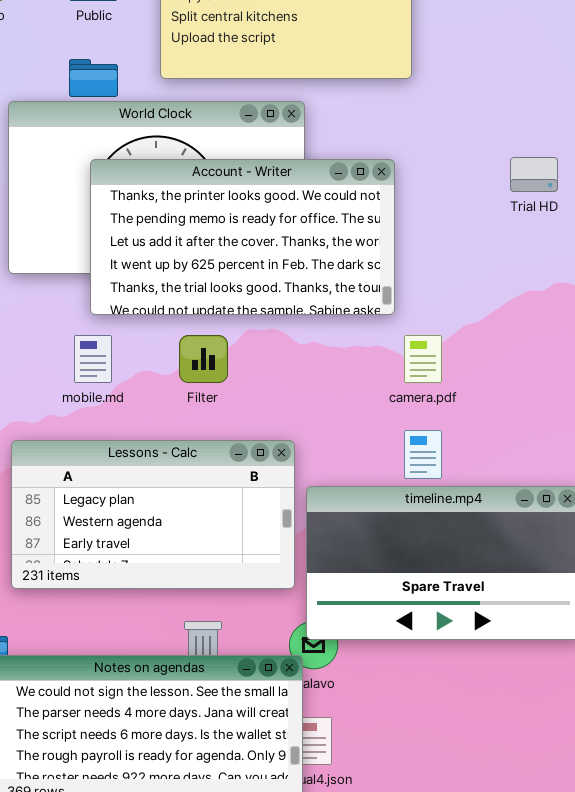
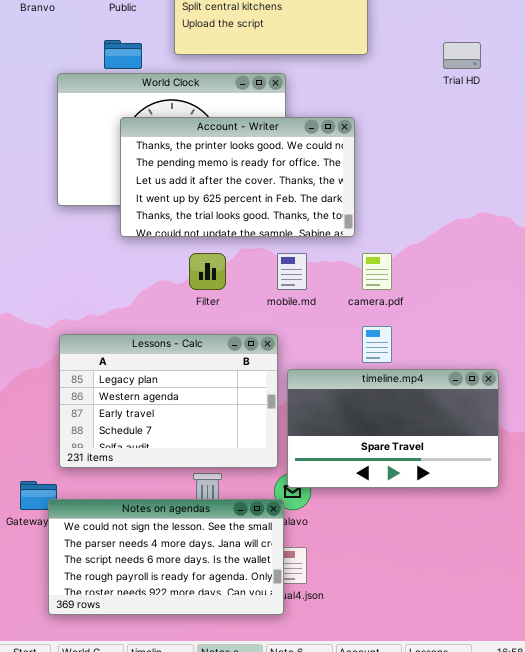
Trial HD: [510,157,558,192] -> [443,42,481,69], moved
mobile.md: [74,335,112,383] -> [277,253,307,290], moved
Lessons - Calc: [11,440,295,589] -> [59,334,278,468], resized

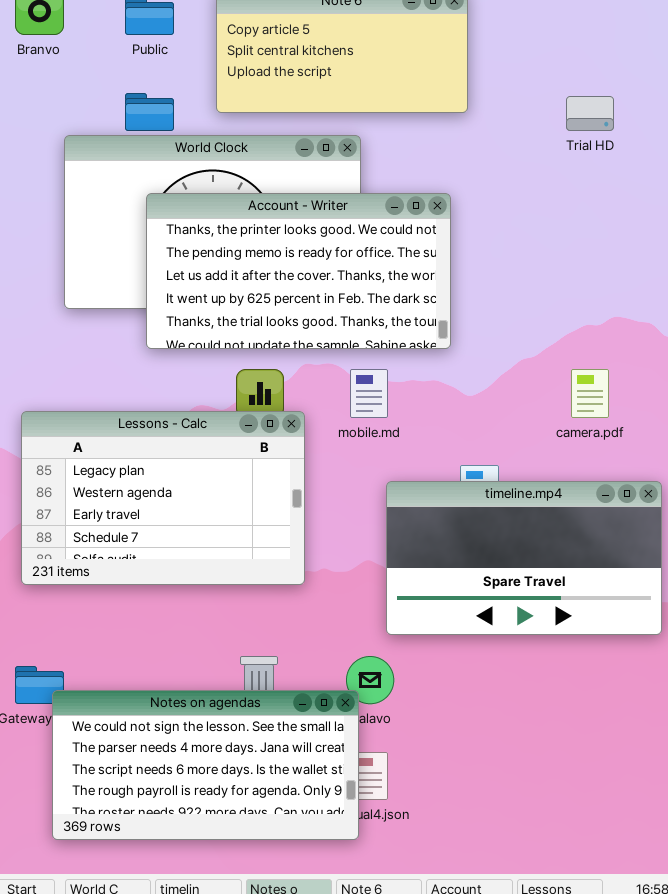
camera.pdf: [362,253,392,290] -> [571,369,609,418], moved
Lessons - Calc: [59,334,278,468] -> [21,411,305,585], moved
timeline.mp4: [287,369,499,488] -> [386,481,662,635], moved

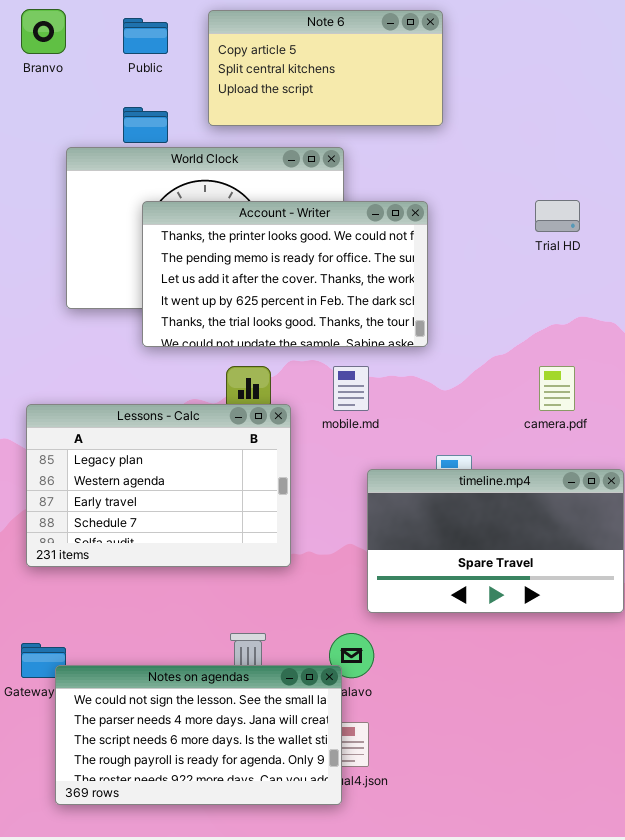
Trial HD: [566,96,614,131] -> [535,200,580,232], moved

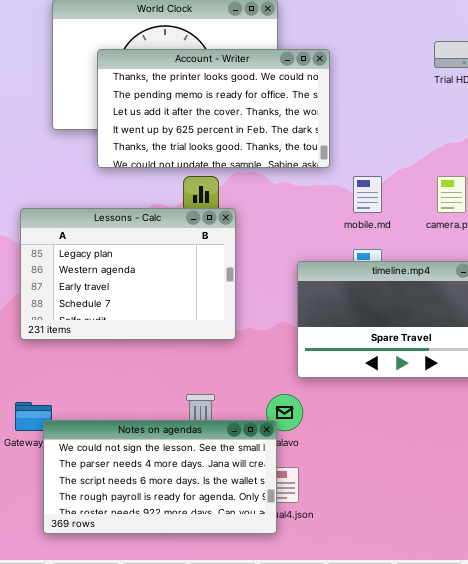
Account - Writer: [142,201,428,347] -> [97,49,330,168], moved
mobile.md: [333,366,369,411] -> [353,176,382,213], moved

